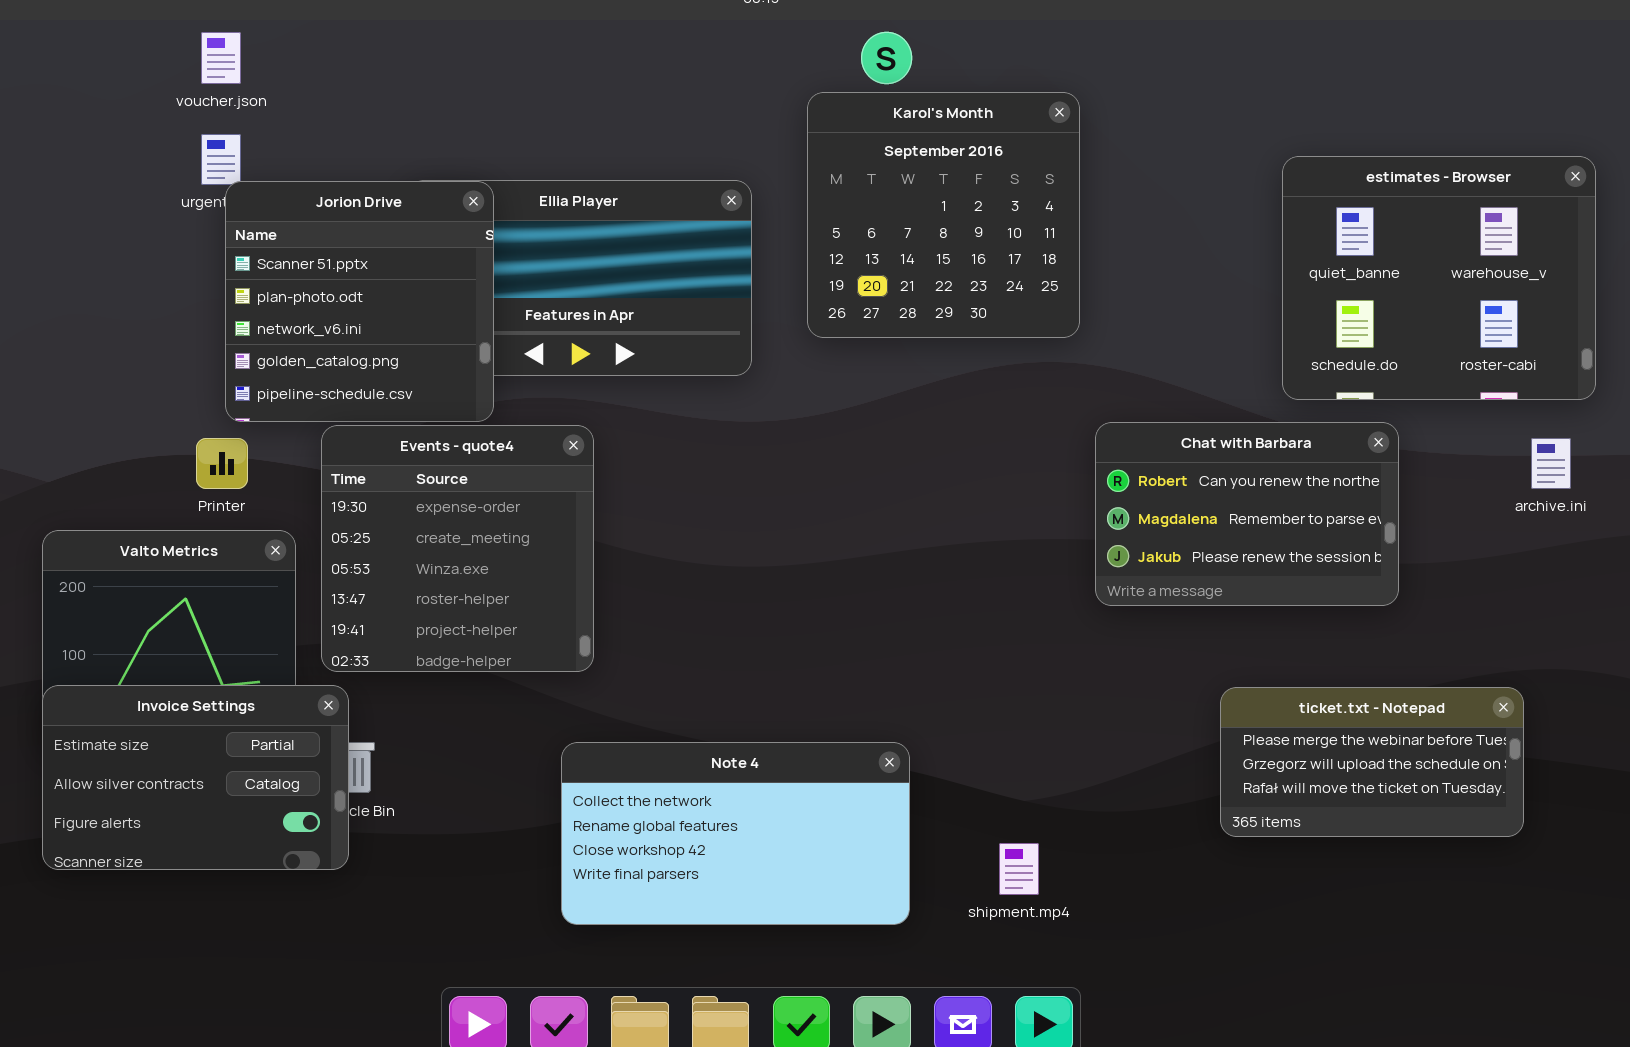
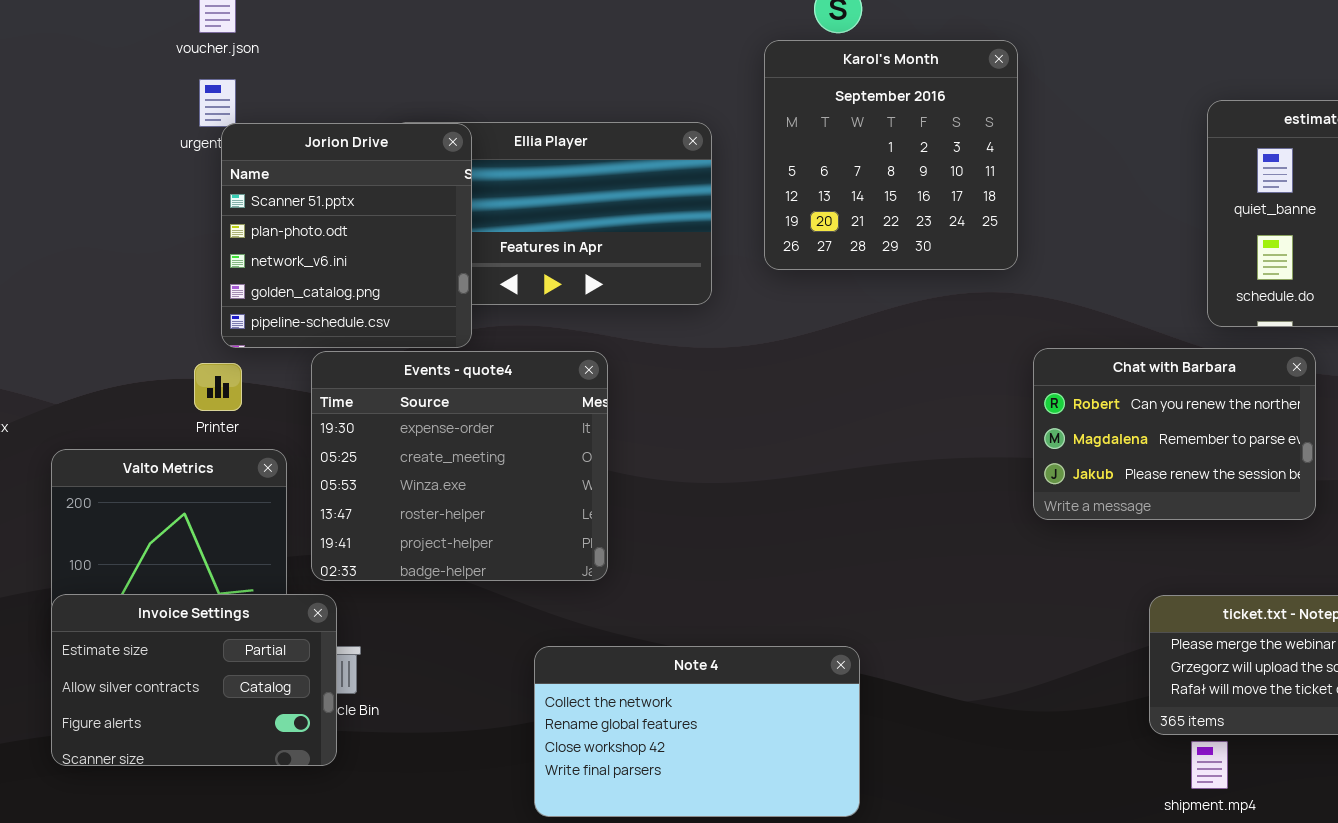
Events - quote4: [321,425,594,672] -> [311,351,608,581], resized
shipment.mp4: [999,843,1039,895] -> [1191,741,1228,789], moved

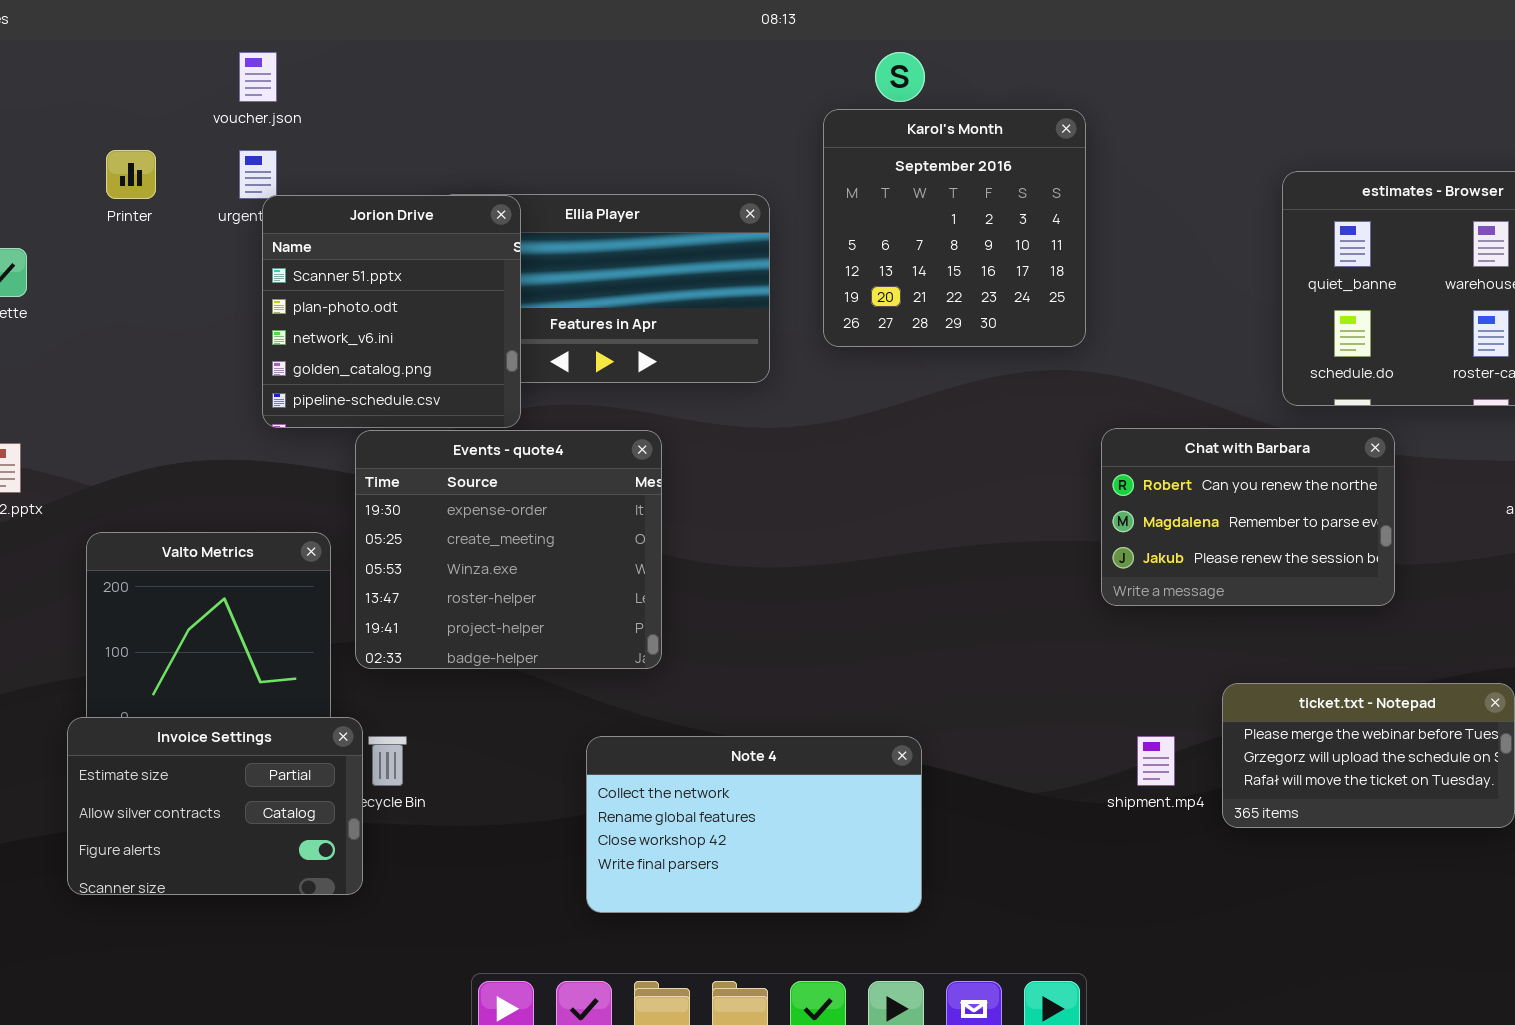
Printer: [194,363,242,411] -> [106,150,156,199], moved
Invoice Settings: [51,594,337,766] -> [67,717,363,895], moved
shipment.mp4: [1191,741,1228,789] -> [1137,736,1175,786], moved

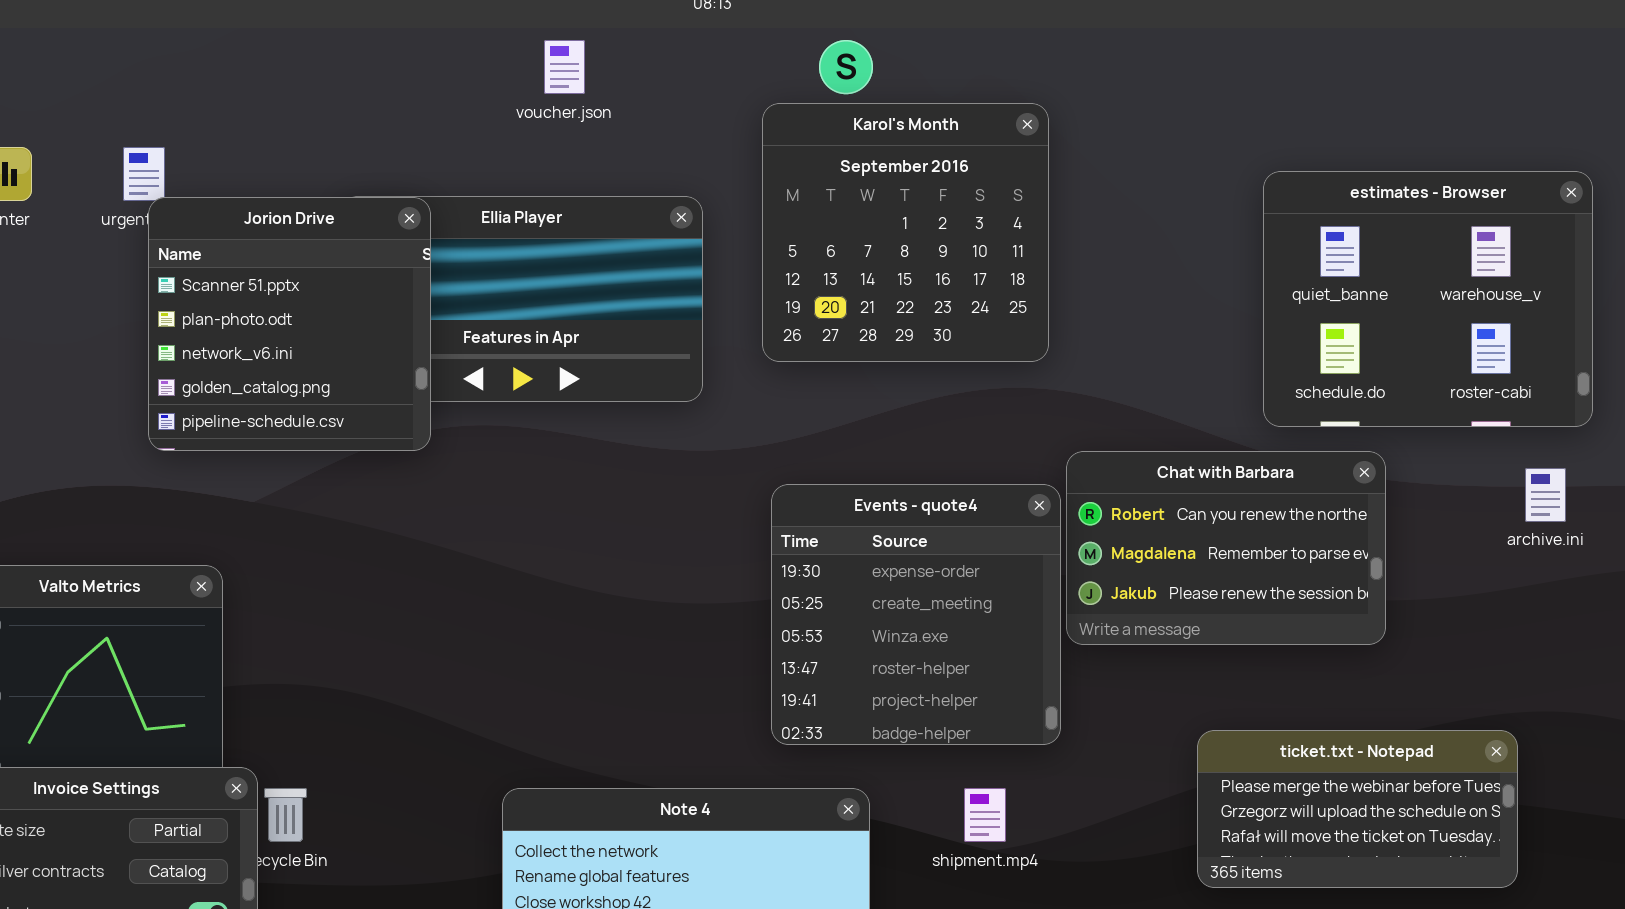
voucher.json: [239,52,277,102] -> [544,40,585,94], moved
Events - quote4: [355,430,662,669] -> [771,484,1061,745], moved, resized
shipment.mp4: [1137,736,1175,786] -> [964,788,1006,842], moved

